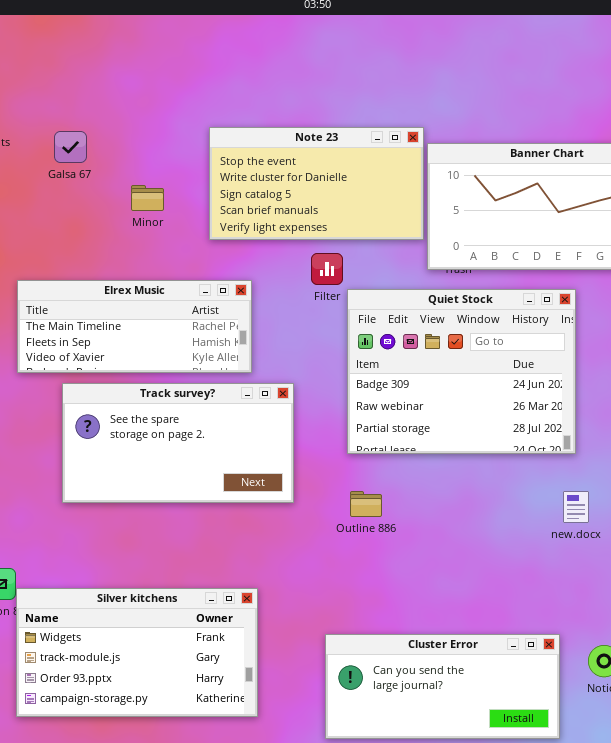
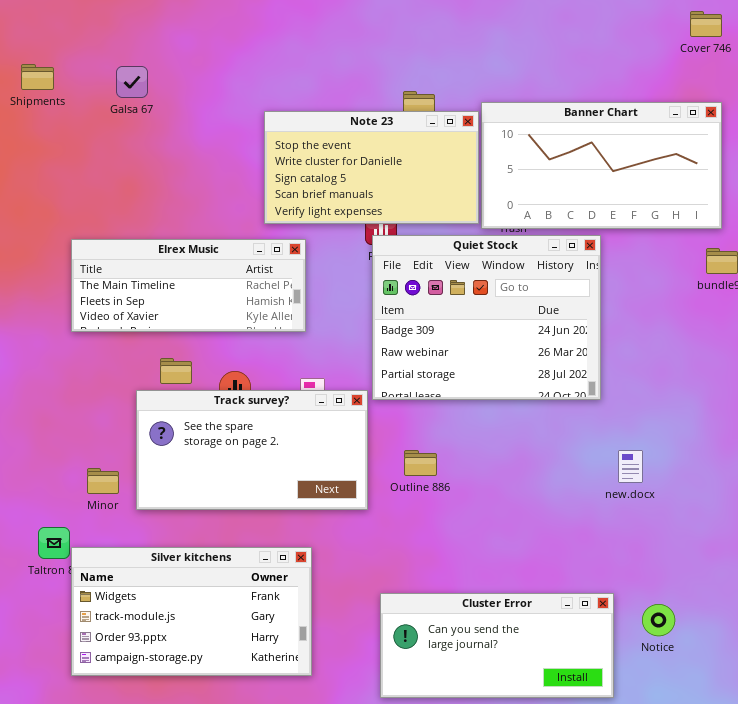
Note 23: [209,127,424,240] -> [264,111,479,224], moved
Galsa 67: [54,131,87,163] -> [116,66,148,98], moved
Minor: [131,185,164,211] -> [87,468,119,494], moved
Quiet Stock: [347,289,576,454] -> [372,235,601,400], moved
Track survey?: [62,383,294,503] -> [136,390,368,510], moved

